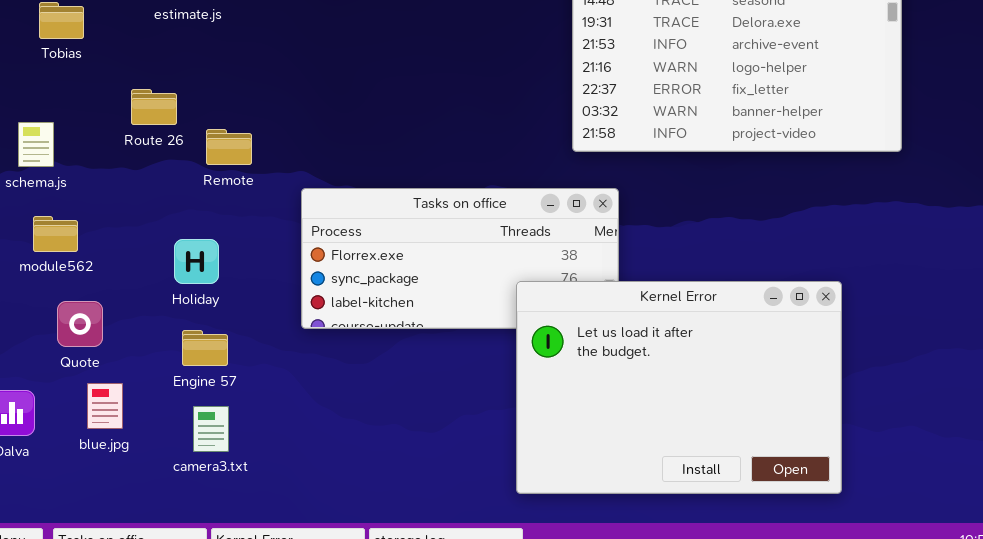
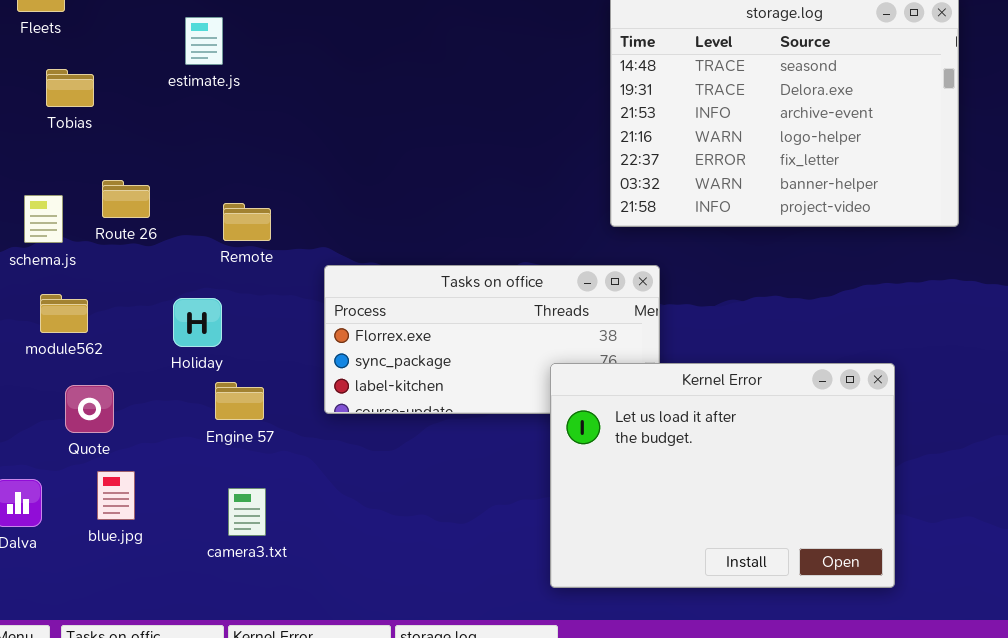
Route 26: [131,89,177,125] -> [102,180,150,218], moved
Holiday: [174,239,219,284] -> [173,298,222,347], moved
Engine 57: [182,330,228,366] -> [215,382,264,420], moved
camera3.txt: [193,406,229,452] -> [228,488,266,536], moved

